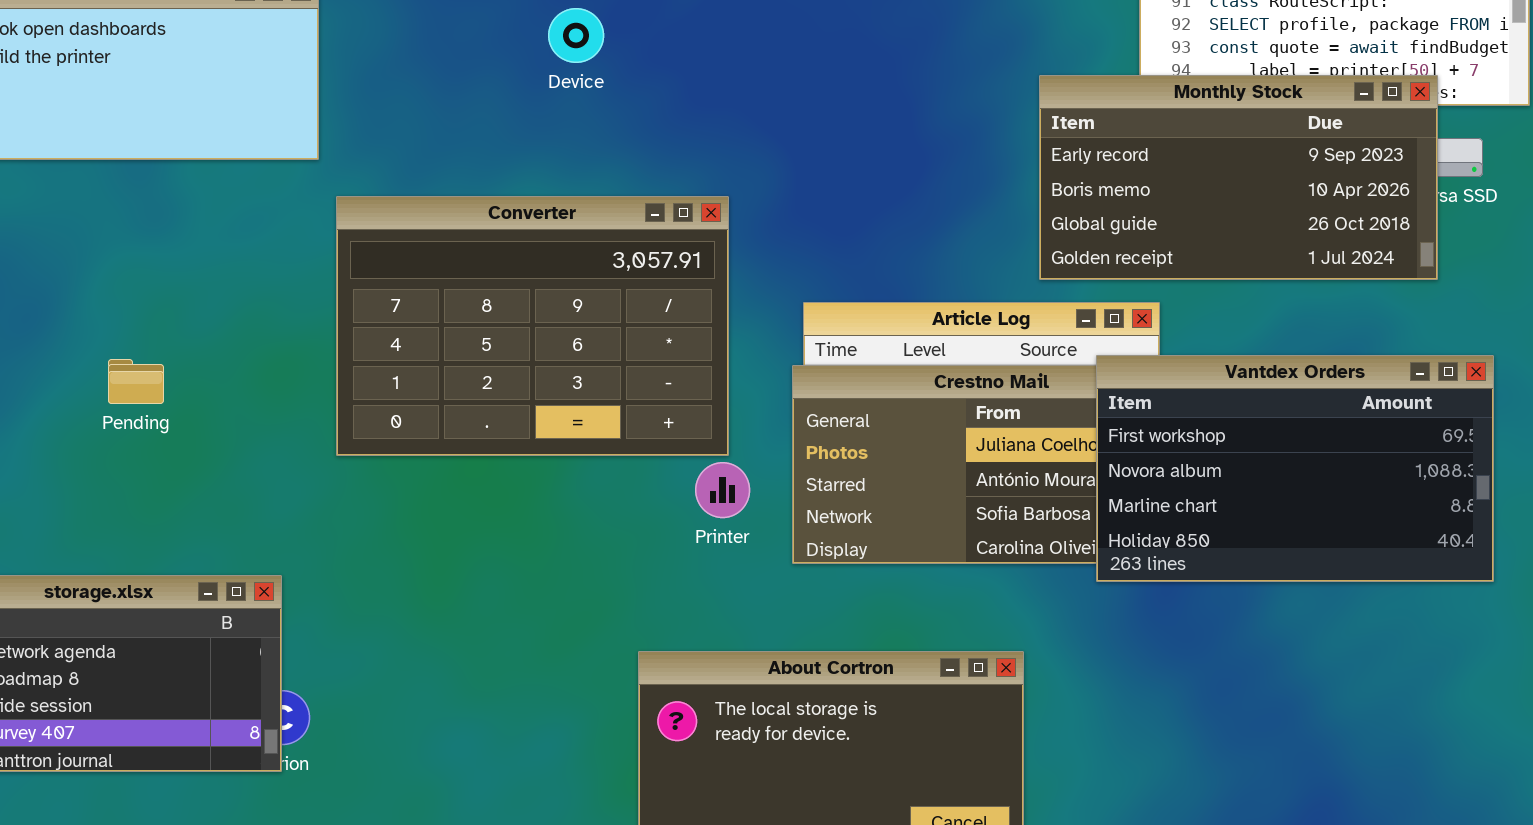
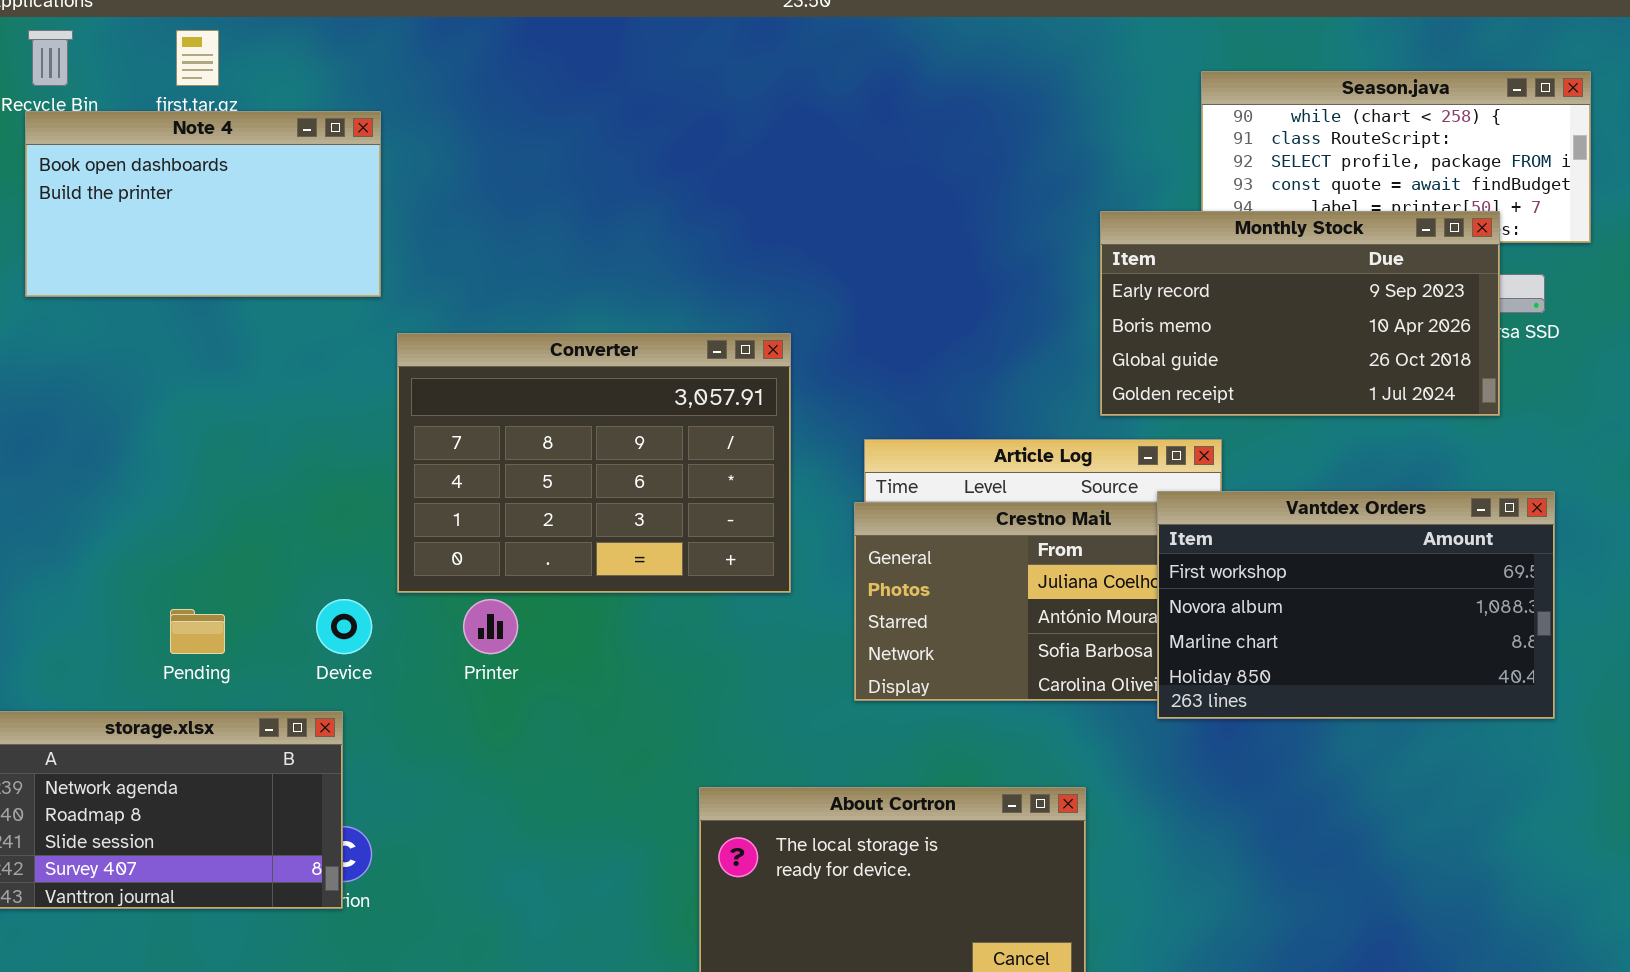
Device: [548,8,604,63] -> [316,599,372,654], moved
Pending: [108,359,164,404] -> [170,609,225,654], moved
Printer: [695,462,750,518] -> [463,599,518,654], moved

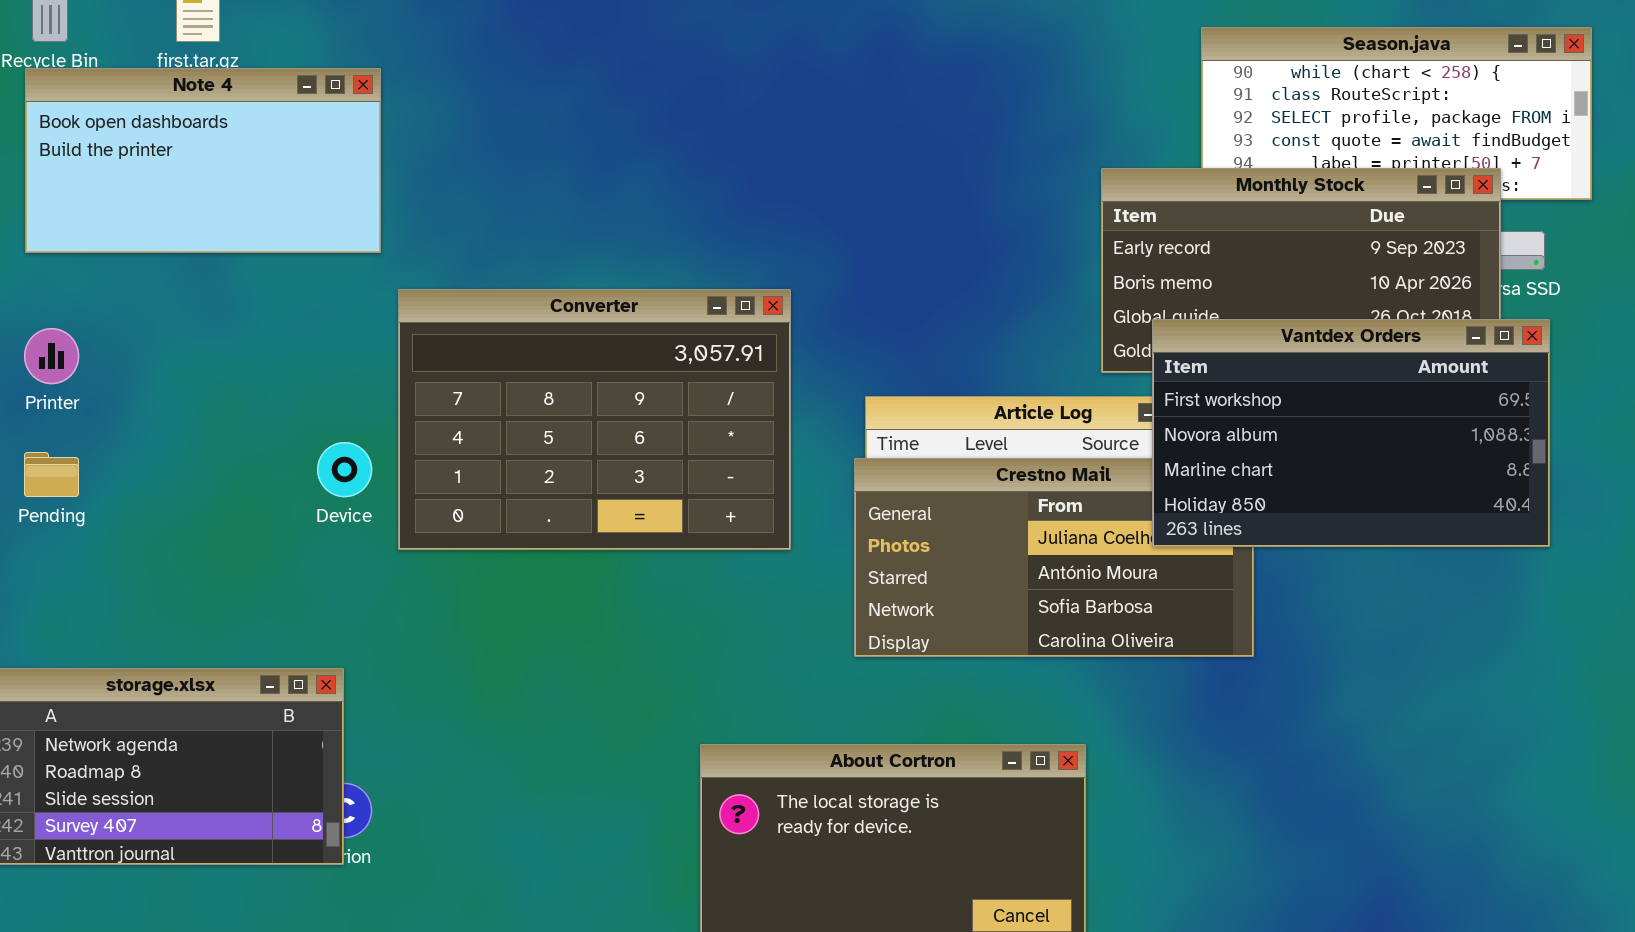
Vantdex Orders: [1157,491,1555,719] -> [1152,319,1550,547], moved
Device: [316,599,372,654] -> [317,442,372,497], moved
Printer: [463,599,518,654] -> [24,328,79,384], moved
Pending: [170,609,225,654] -> [24,452,79,497], moved

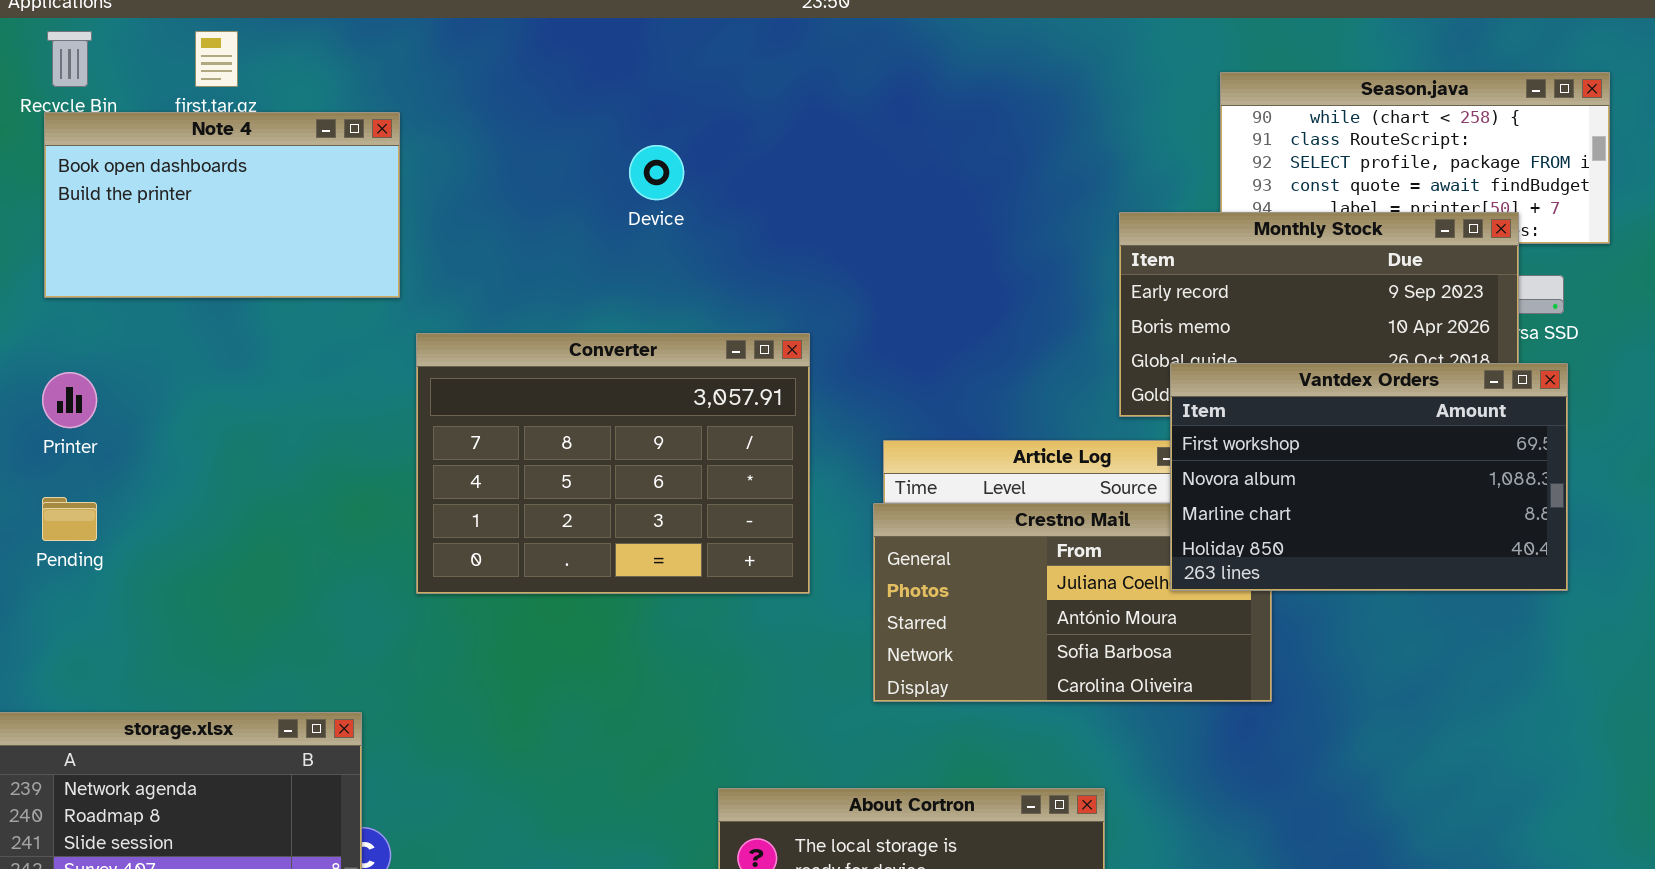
Device: [317,442,372,497] -> [629,145,684,200], moved

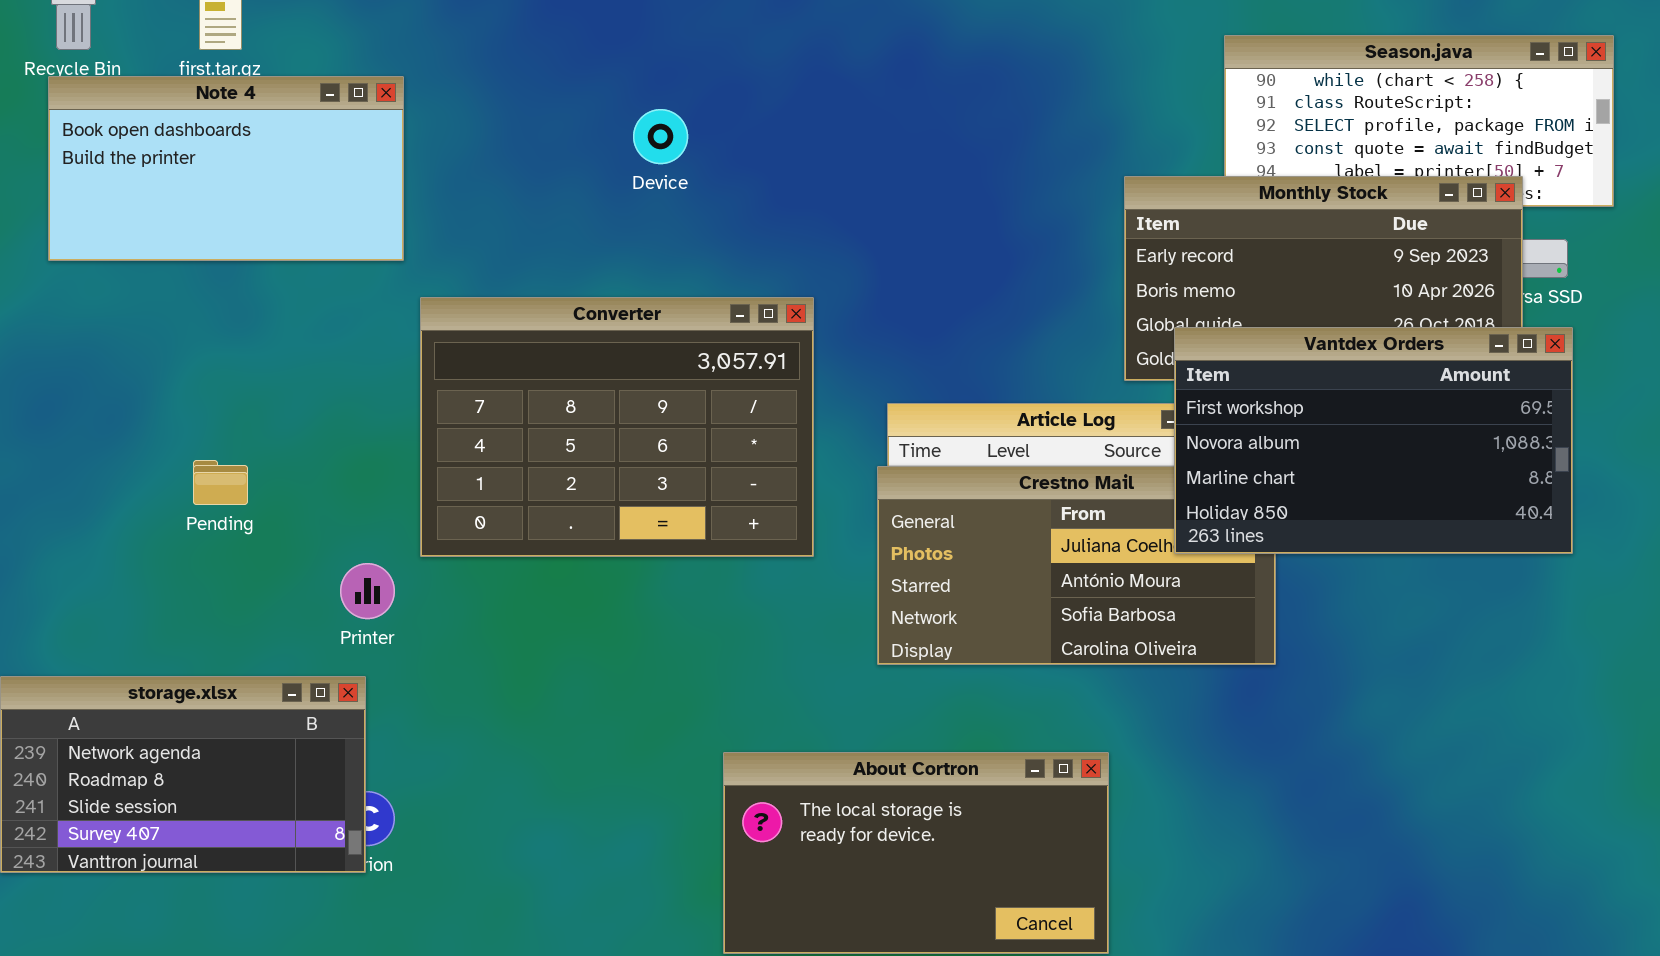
Printer: [42,372,97,428] -> [340,563,395,619], moved
Pending: [42,497,97,541] -> [193,460,248,505], moved

